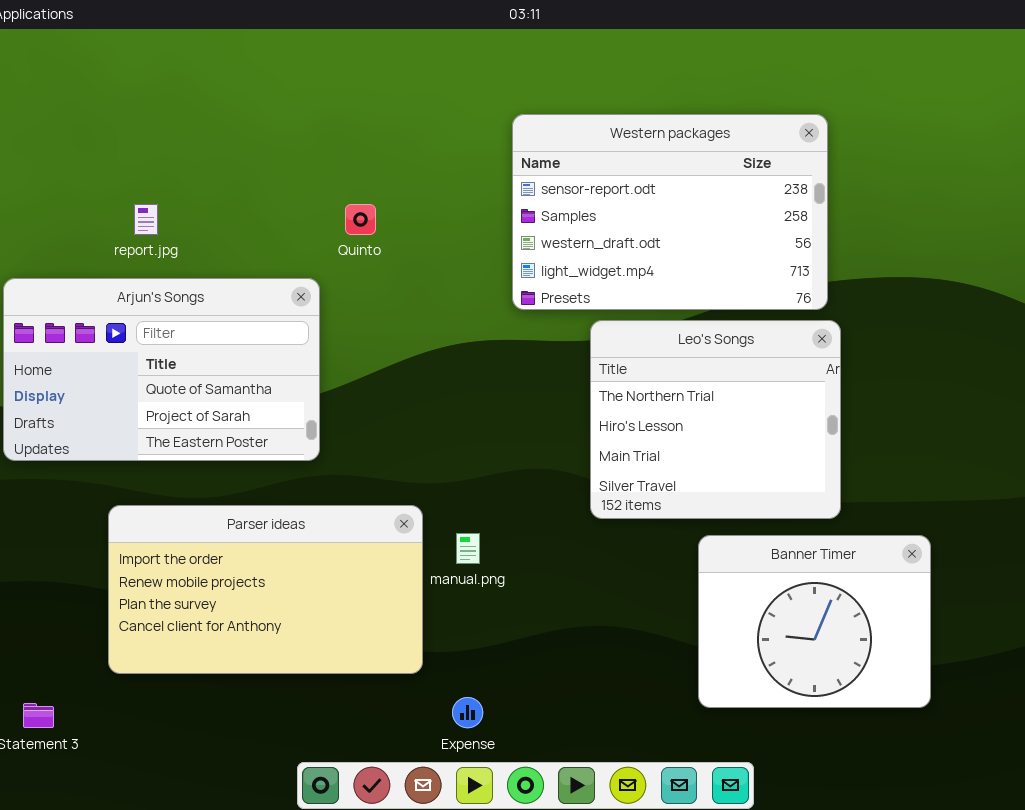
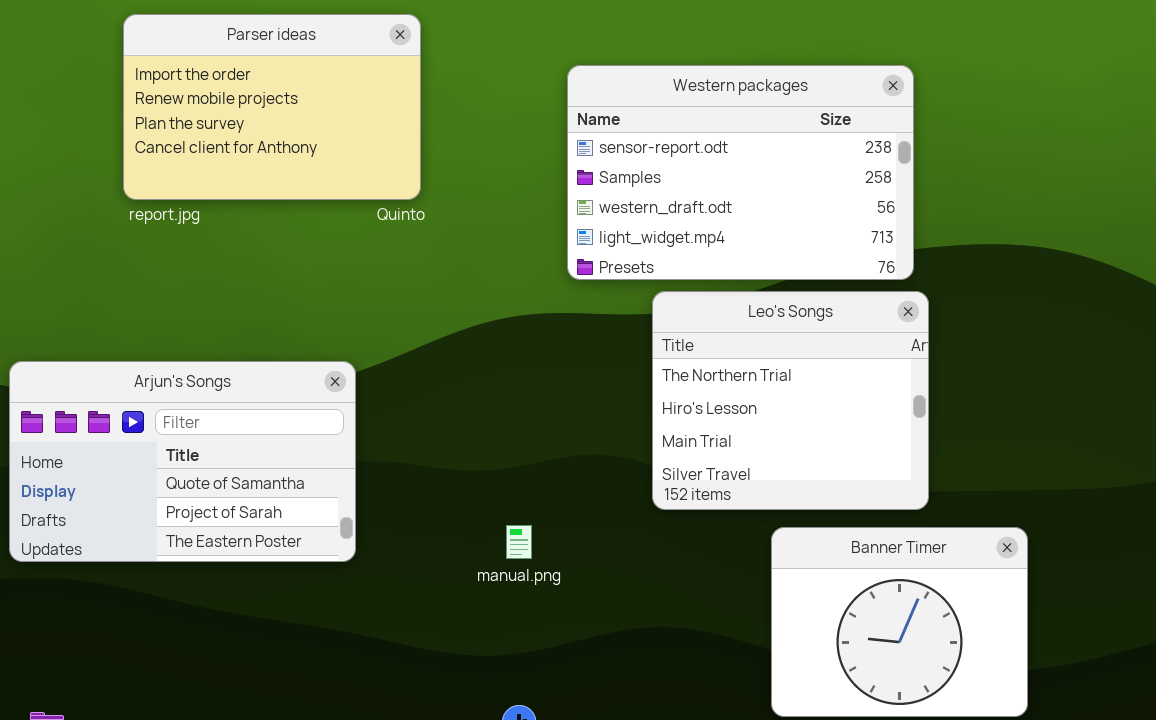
Arjun's Songs: [3,278,320,461] -> [9,361,356,562], moved
Parser ideas: [108,505,423,674] -> [123,14,421,200], moved, resized

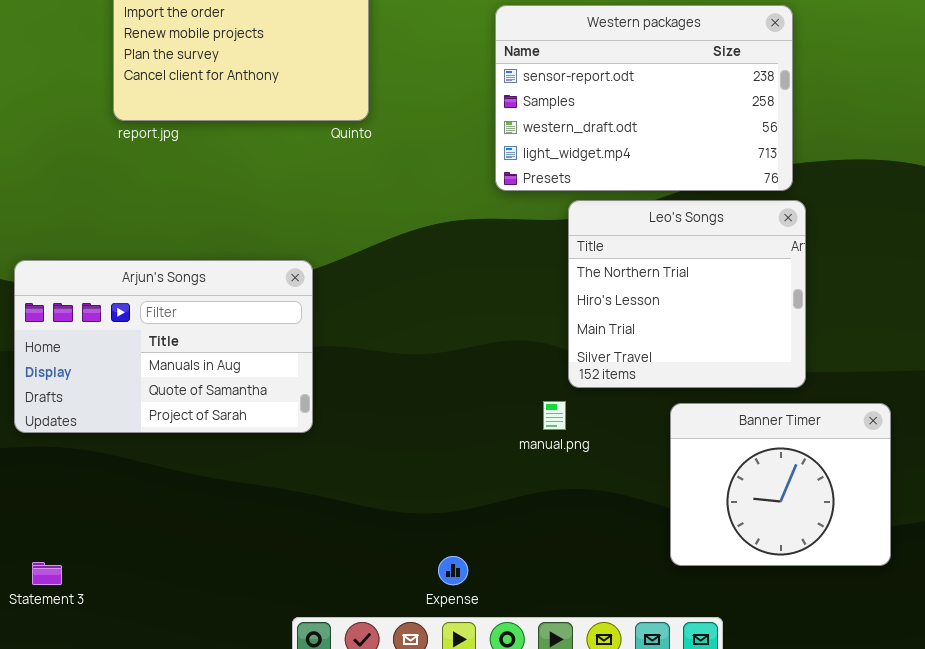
Arjun's Songs: [9,361,356,562] -> [14,260,313,433], scrolled up 1 row
manual.png: [506,525,532,559] -> [543,401,566,430], moved

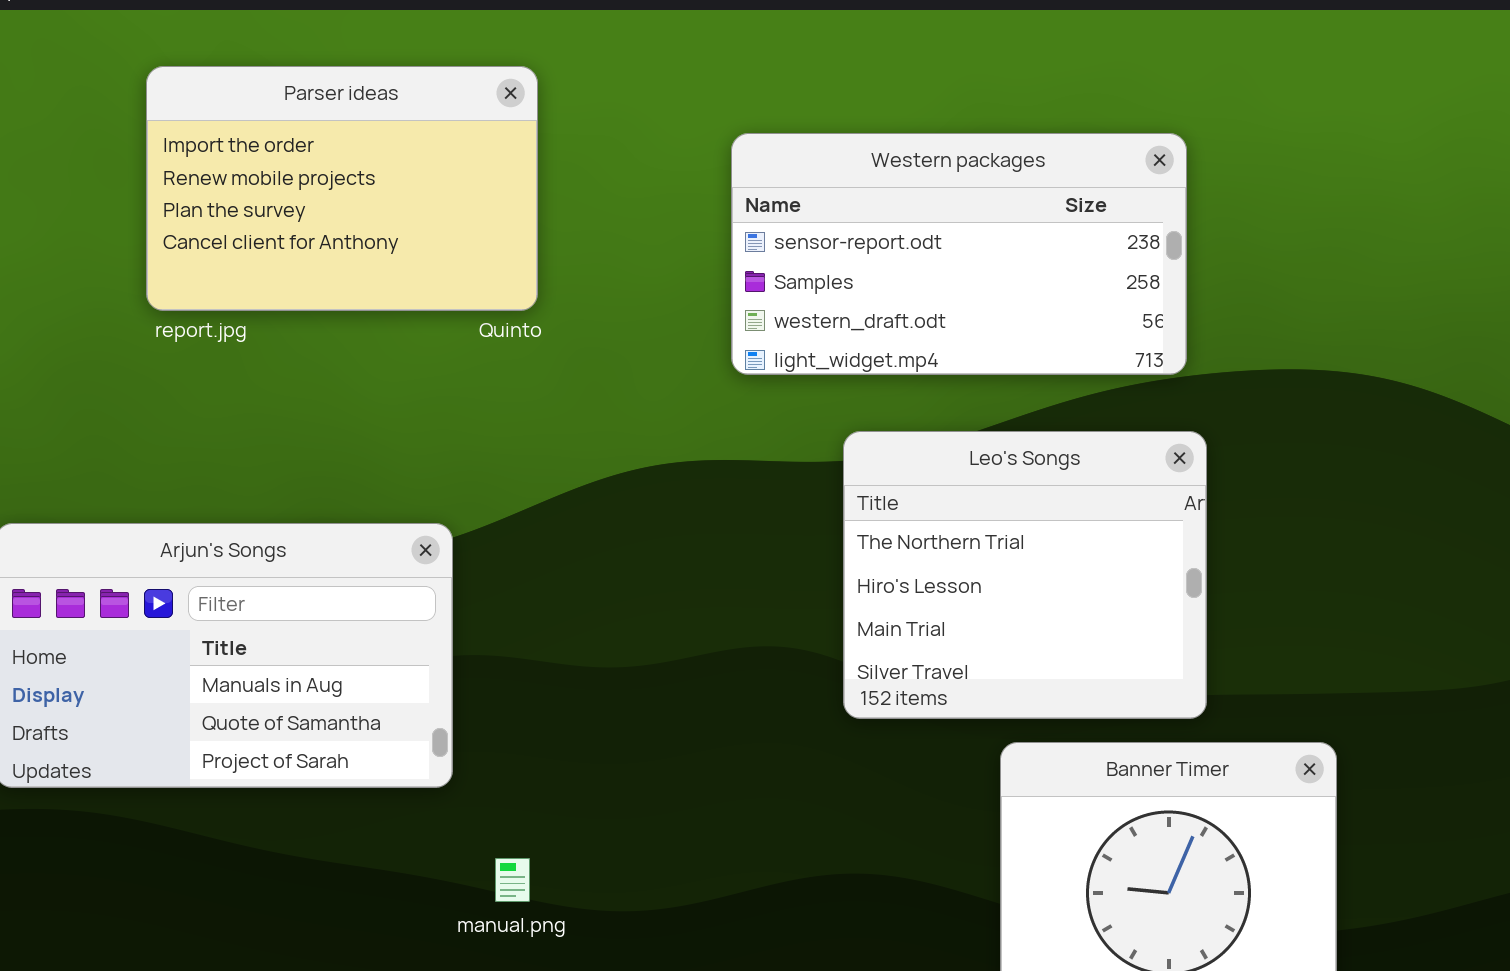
Western packages: [495,5,793,191] -> [731,133,1187,375], resized
manual.png: [543,401,566,430] -> [495,858,530,902], moved

